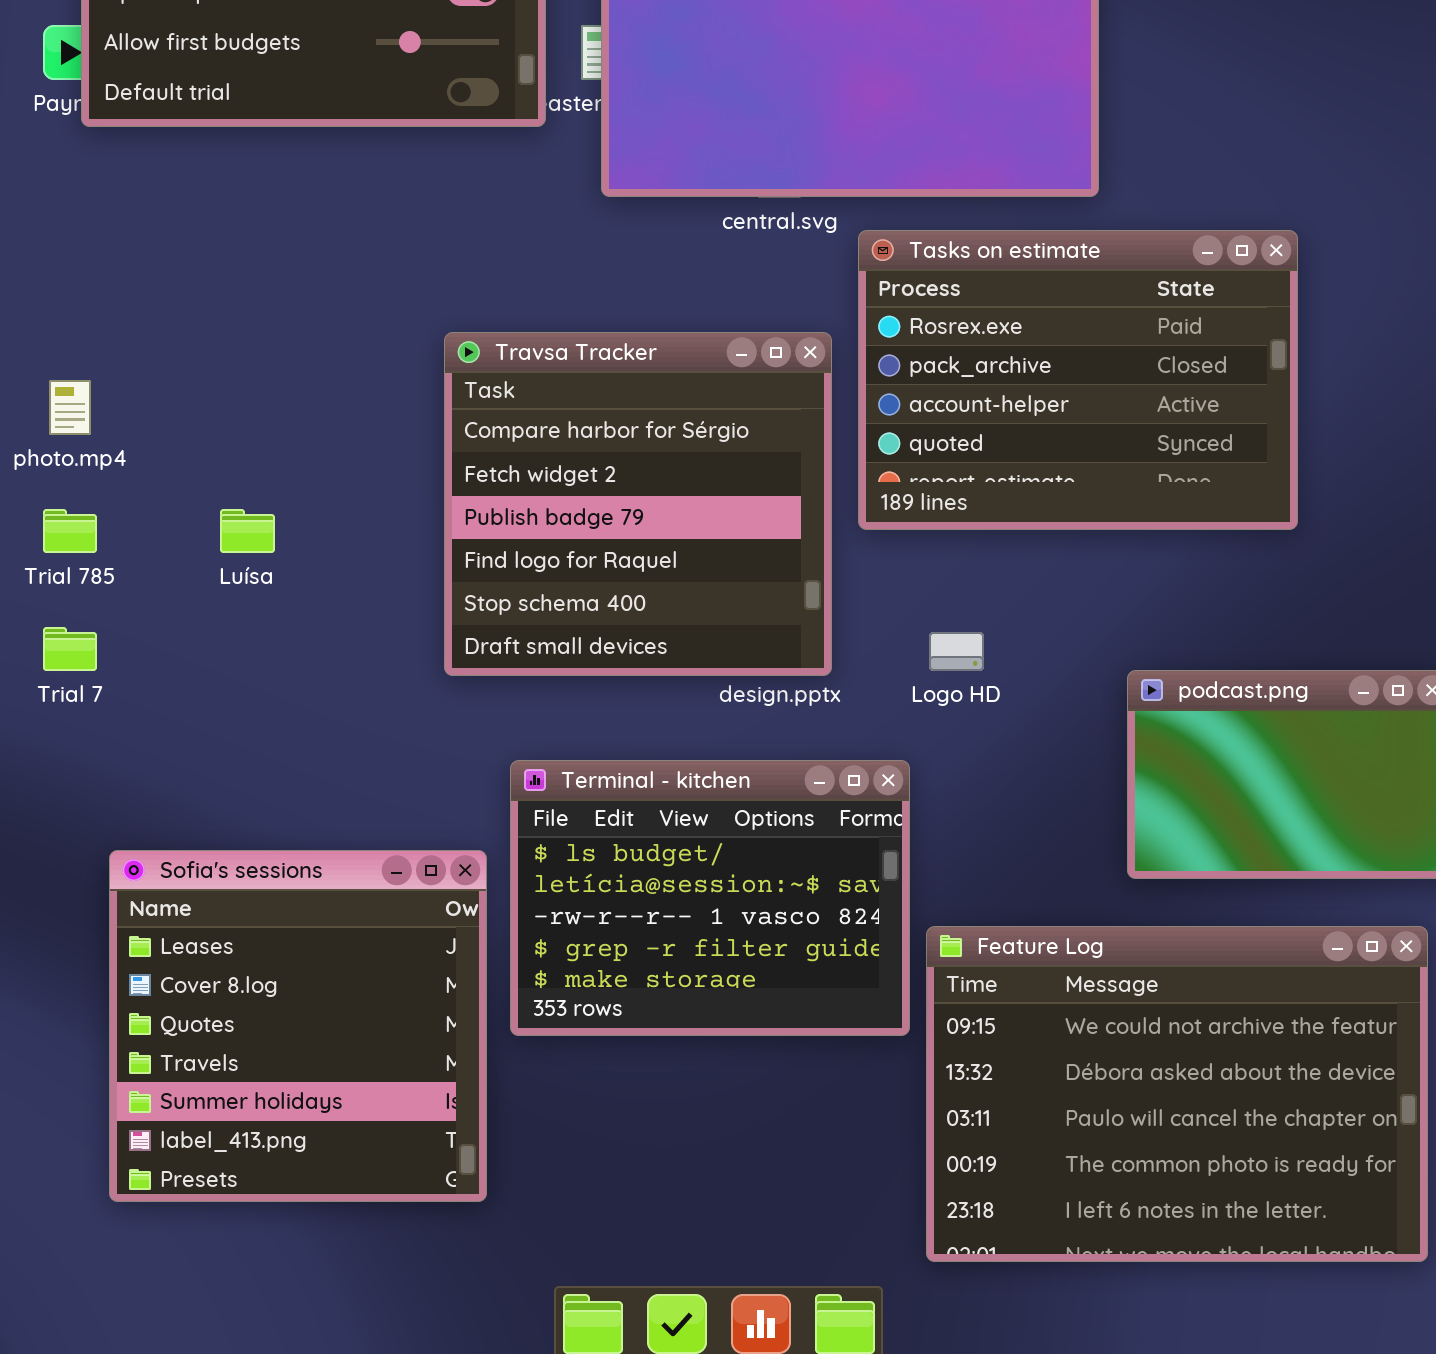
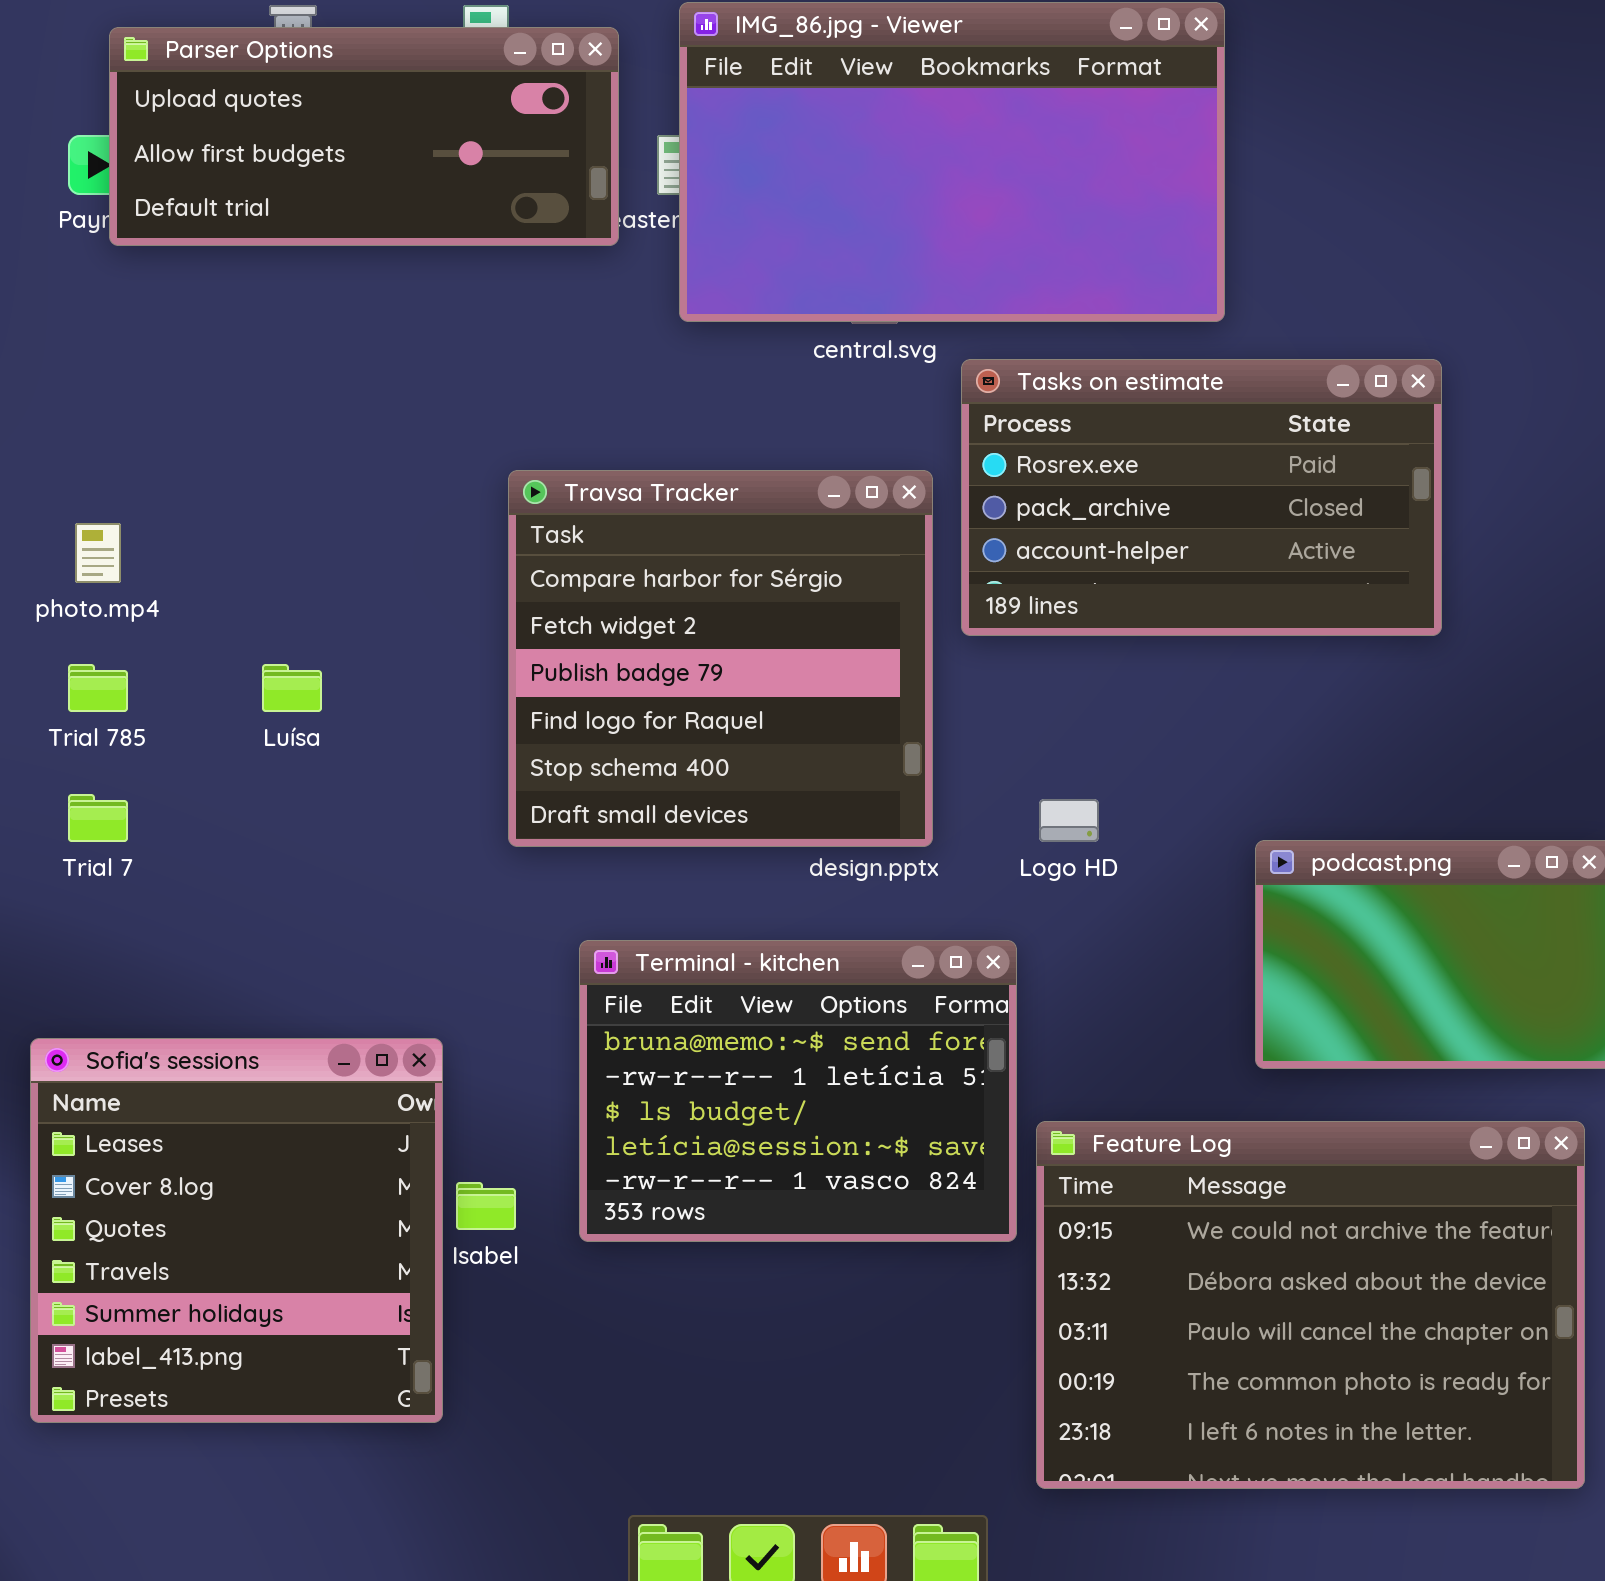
Tasks on estimate: [858,230,1298,530] -> [961,359,1442,636], resized
Terminal - kitchen: [510,760,910,1036] -> [579,940,1017,1242], scrolled up 2 rows
Sofia's sessions: [109,850,487,1202] -> [30,1038,443,1423], moved

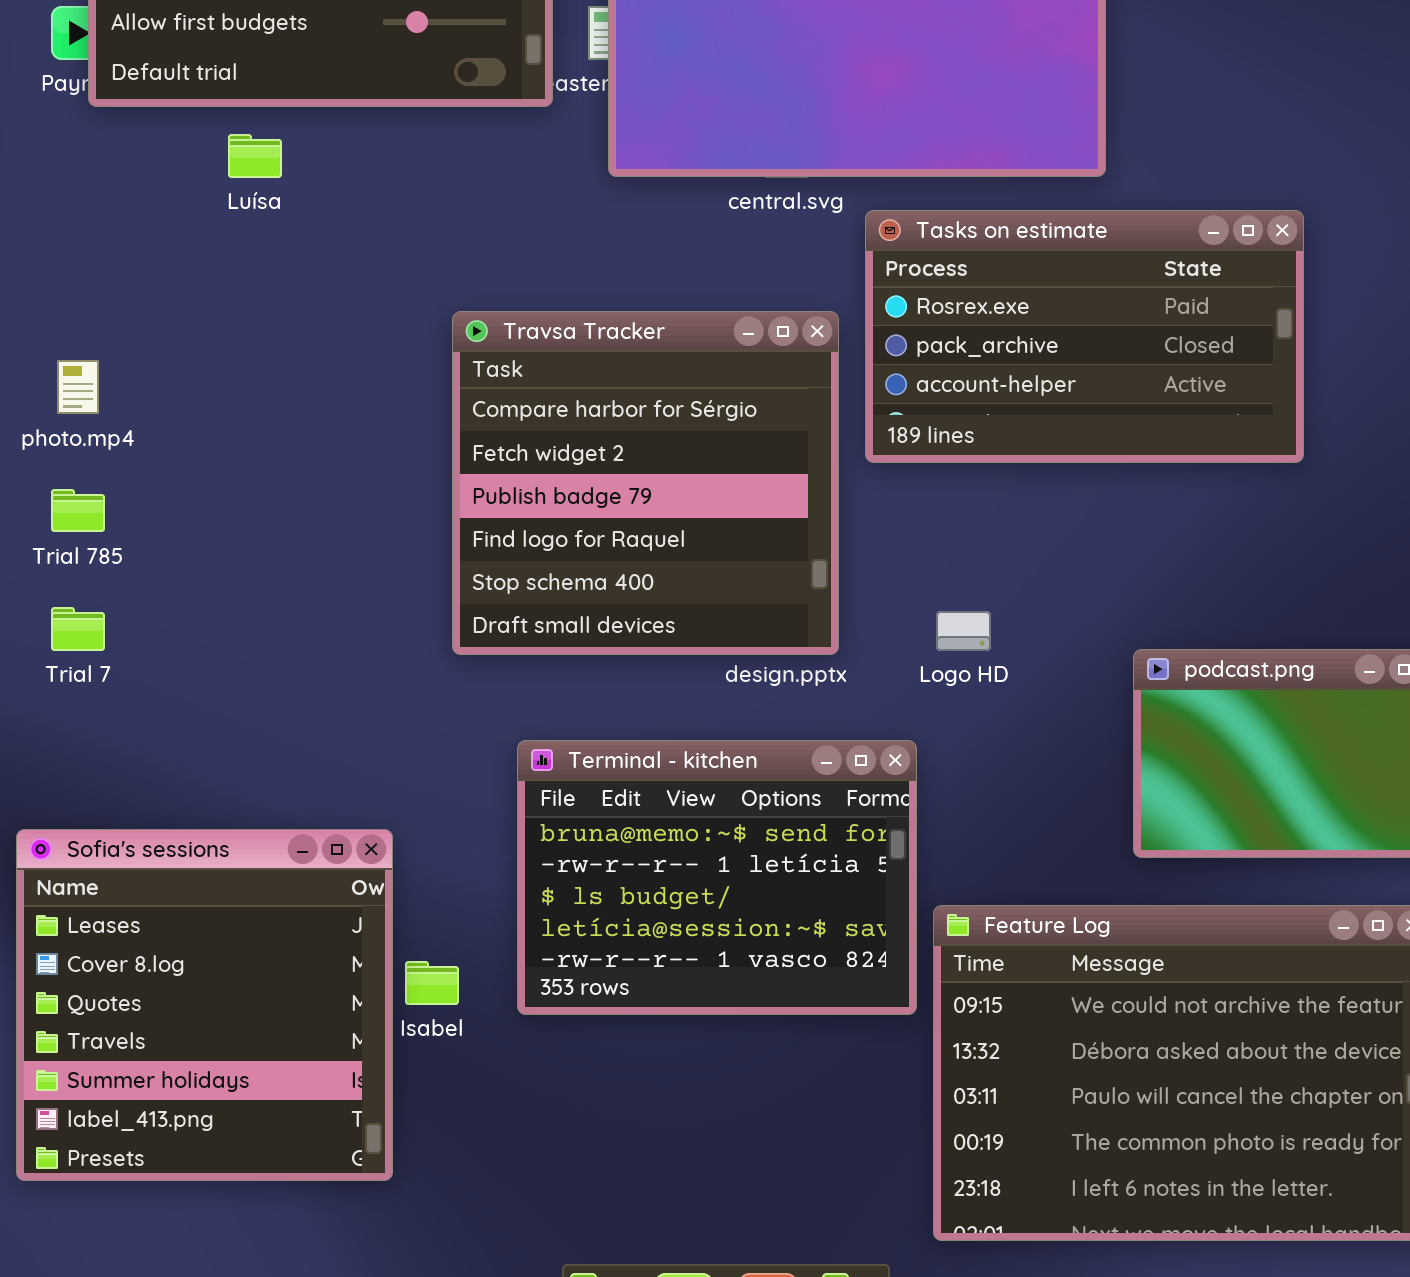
Luísa: [262,664,322,712] -> [228,134,282,178], moved

